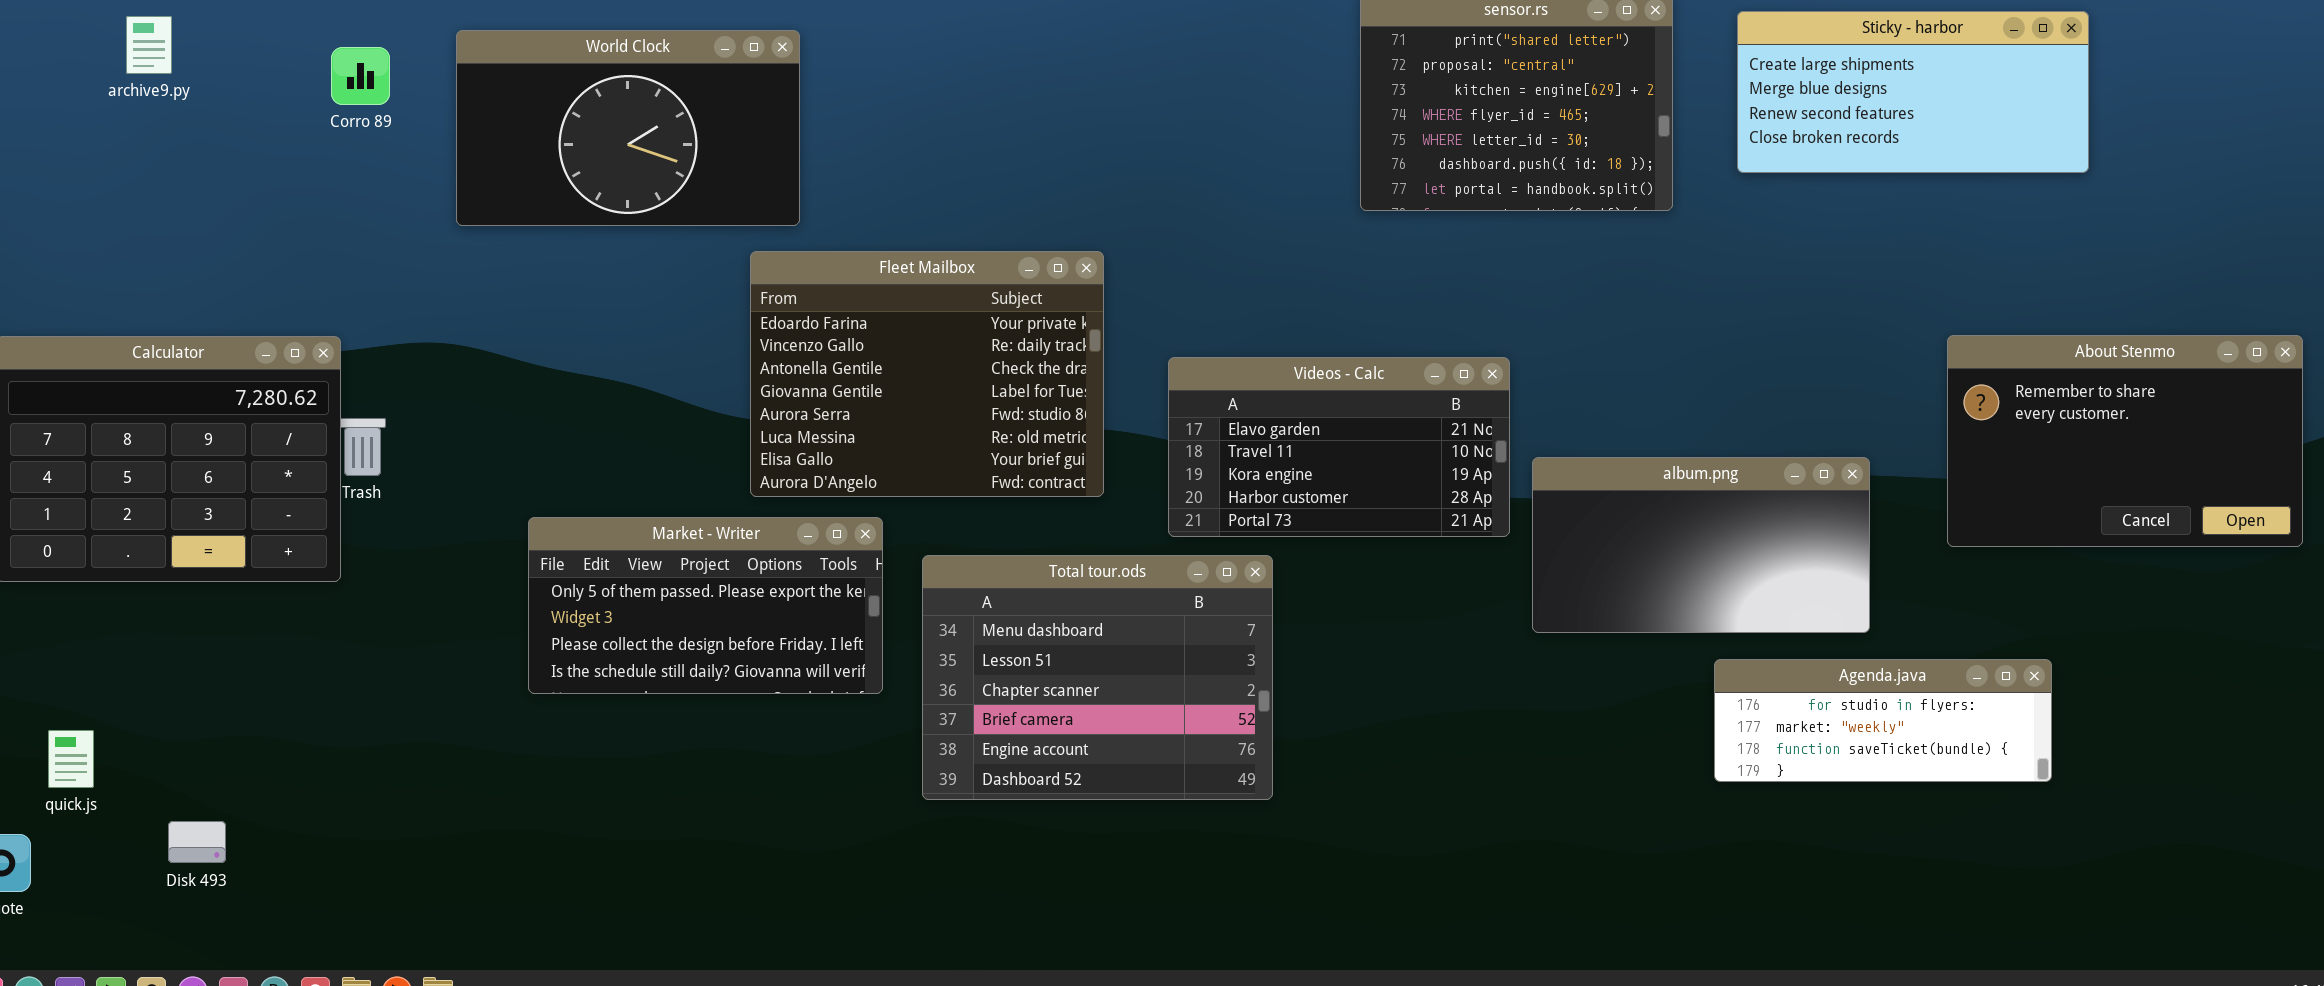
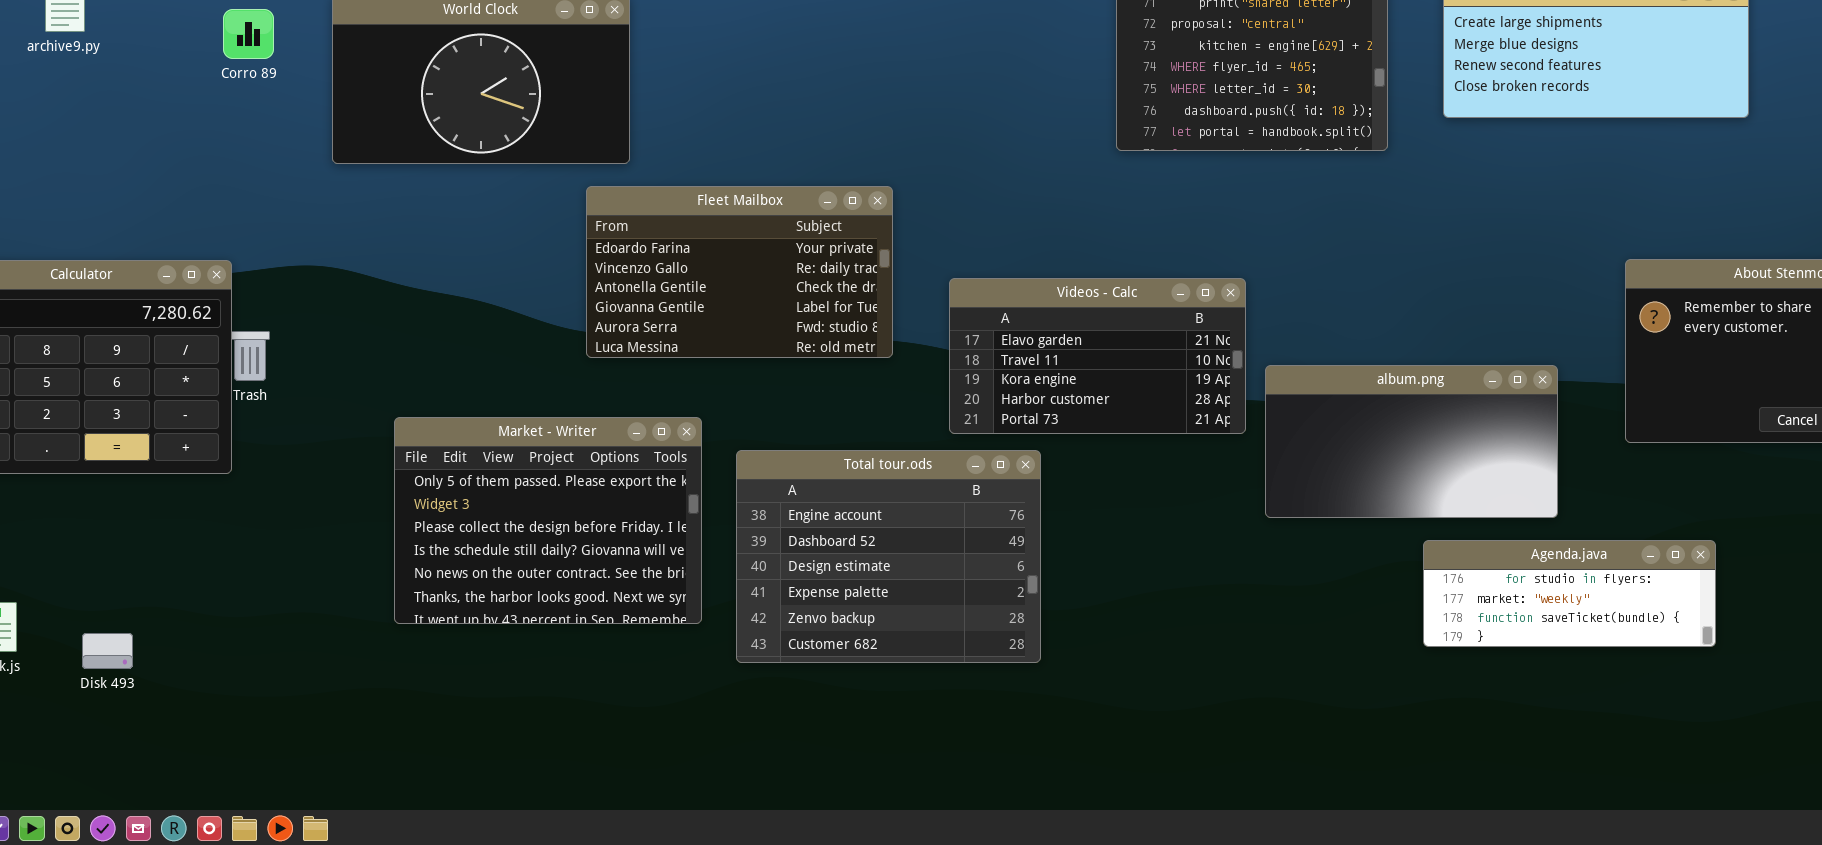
Fleet Mailbox: [750,251,1104,497] -> [586,186,893,358], resized
Market - Writer: [528,517,883,694] -> [394,417,702,624], resized
Total tour.ods: [922,555,1273,800] -> [736,450,1041,663], scrolled down 4 rows
Disk 493: [168,821,226,863] -> [82,633,133,669], moved

